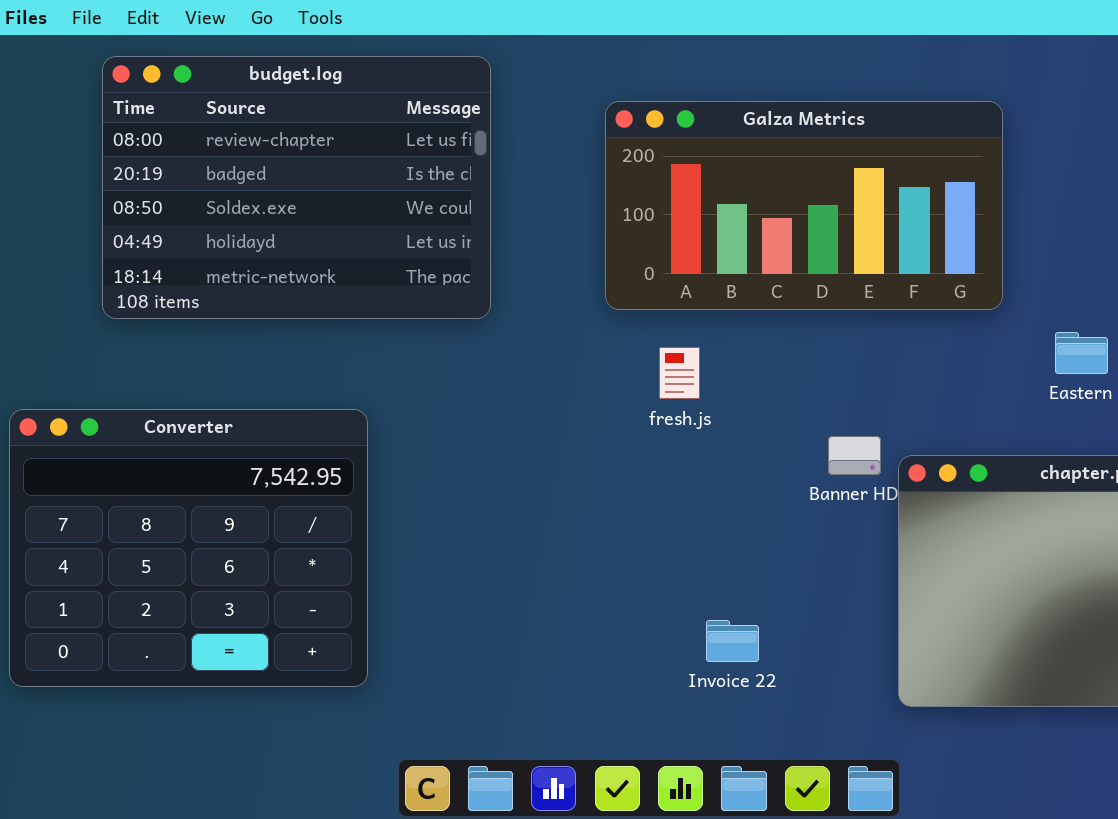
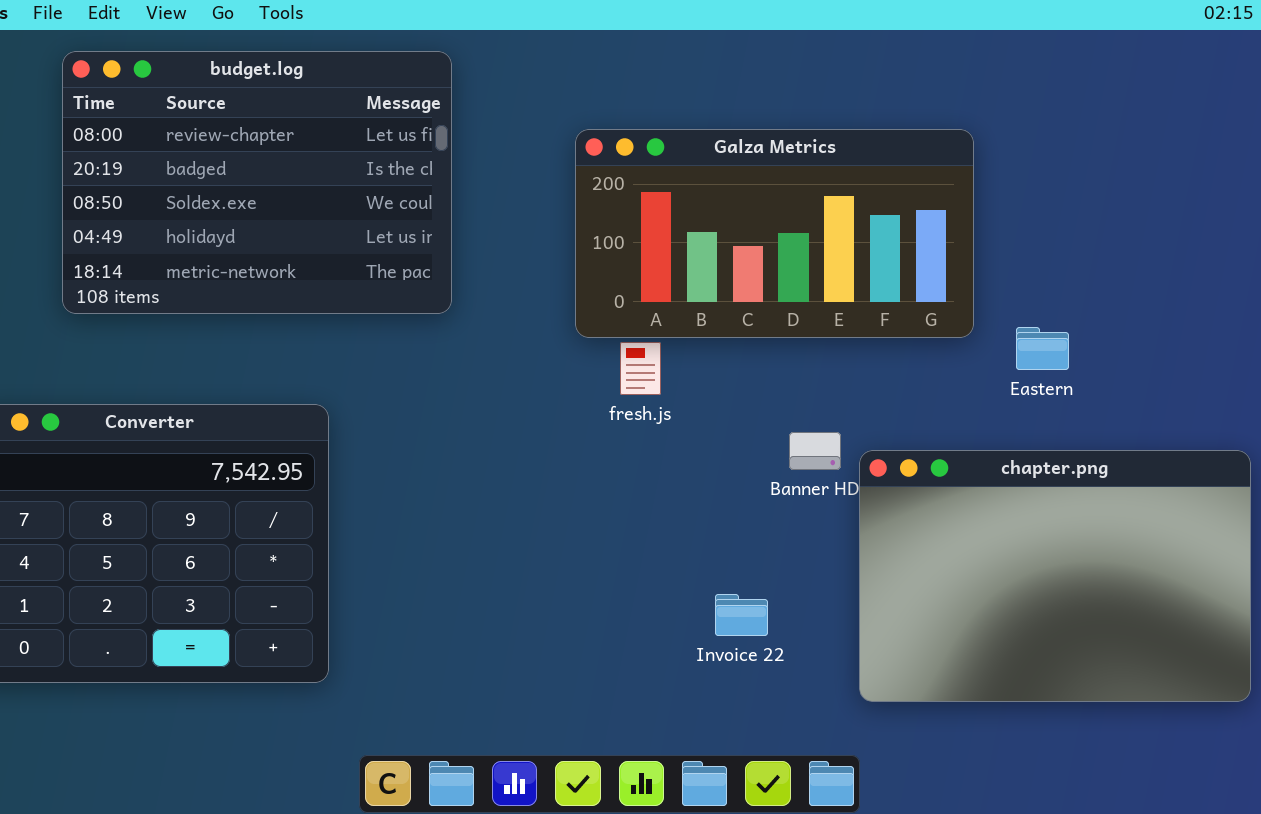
Galza Metrics: [605,101,1003,310] -> [575,129,974,338], moved
Invoice 22: [706,620,759,662] -> [715,594,768,636], moved

